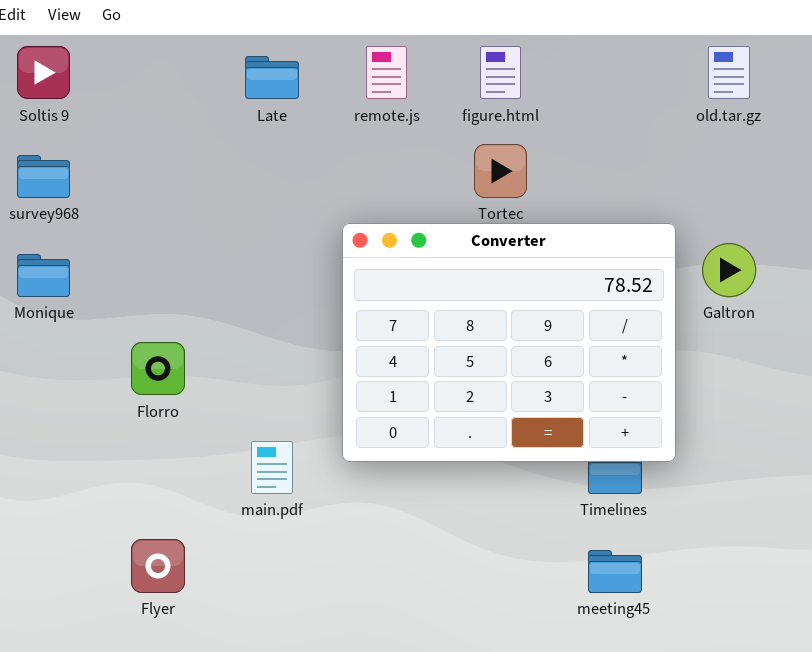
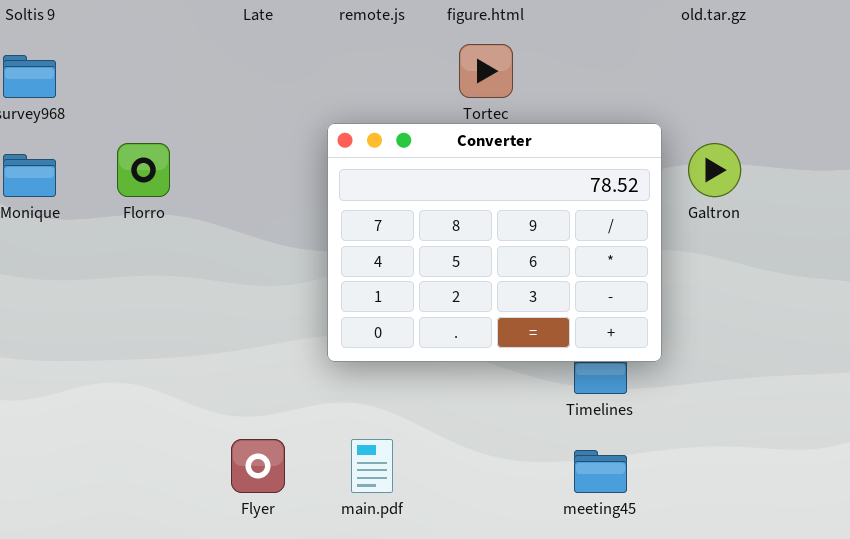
Florro: [131,342,185,395] -> [117,143,170,197], moved
main.pdf: [251,441,293,494] -> [351,439,393,493], moved
Flyer: [131,539,185,593] -> [231,439,285,493], moved

